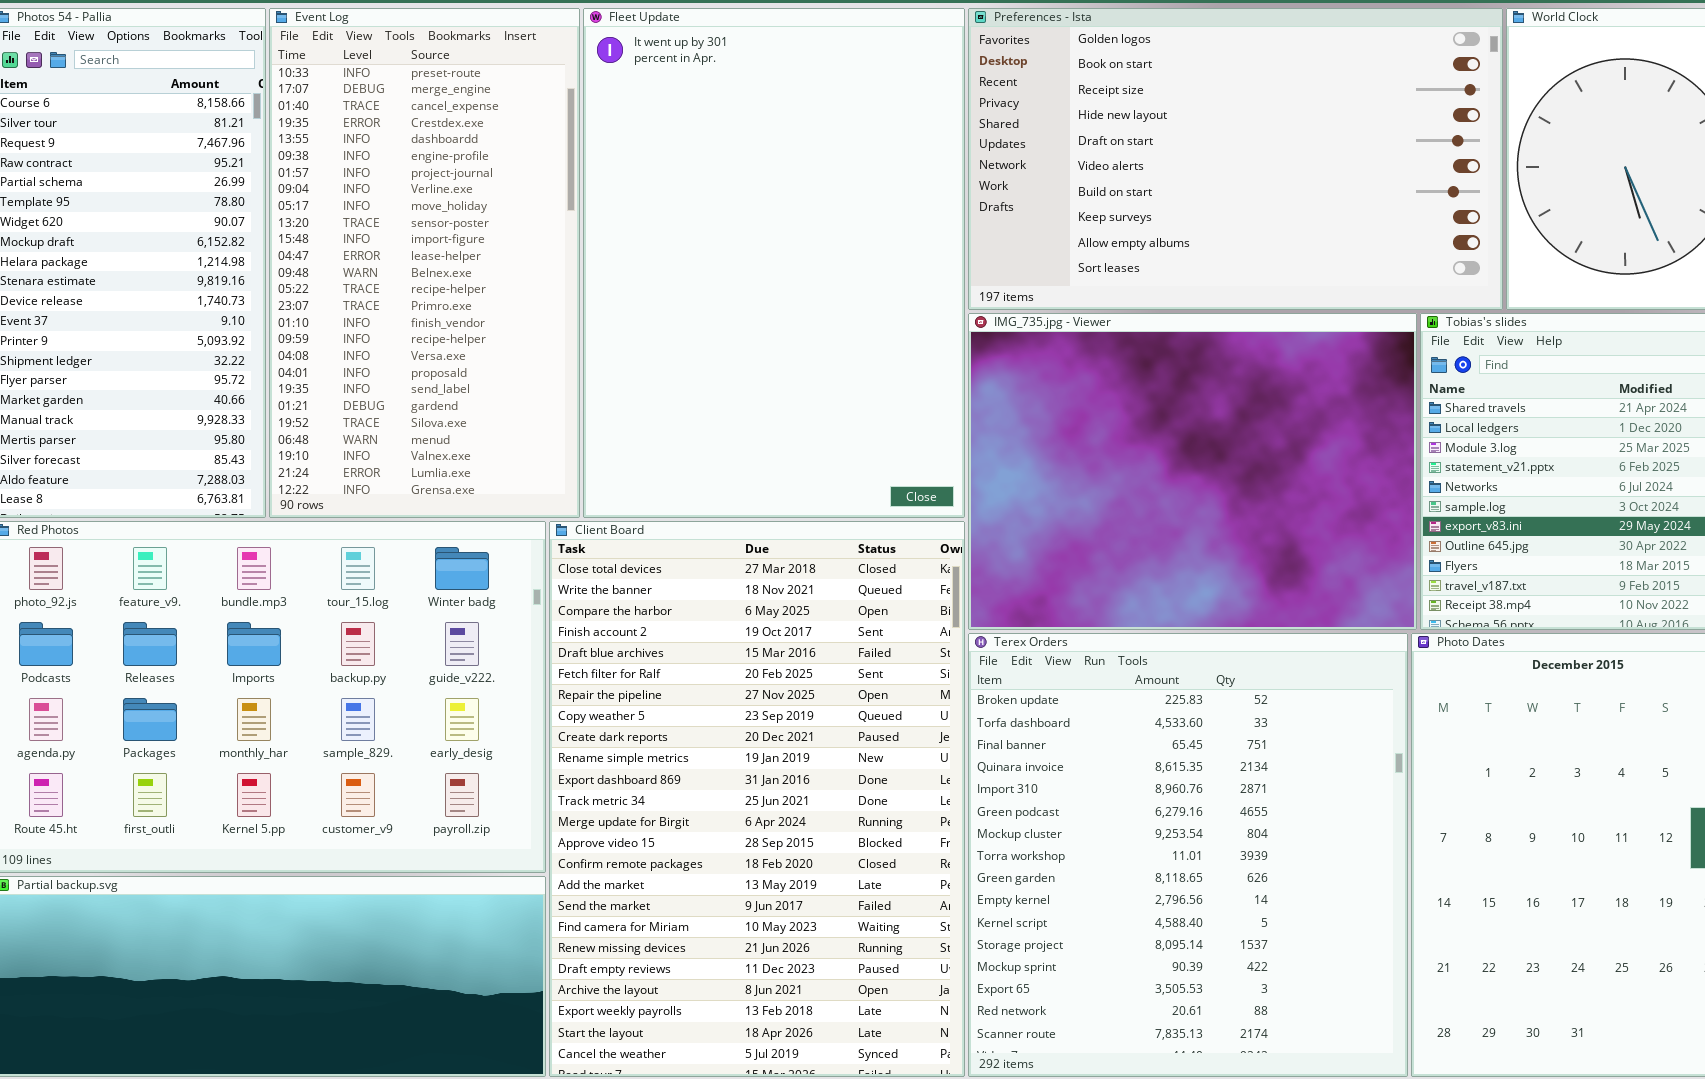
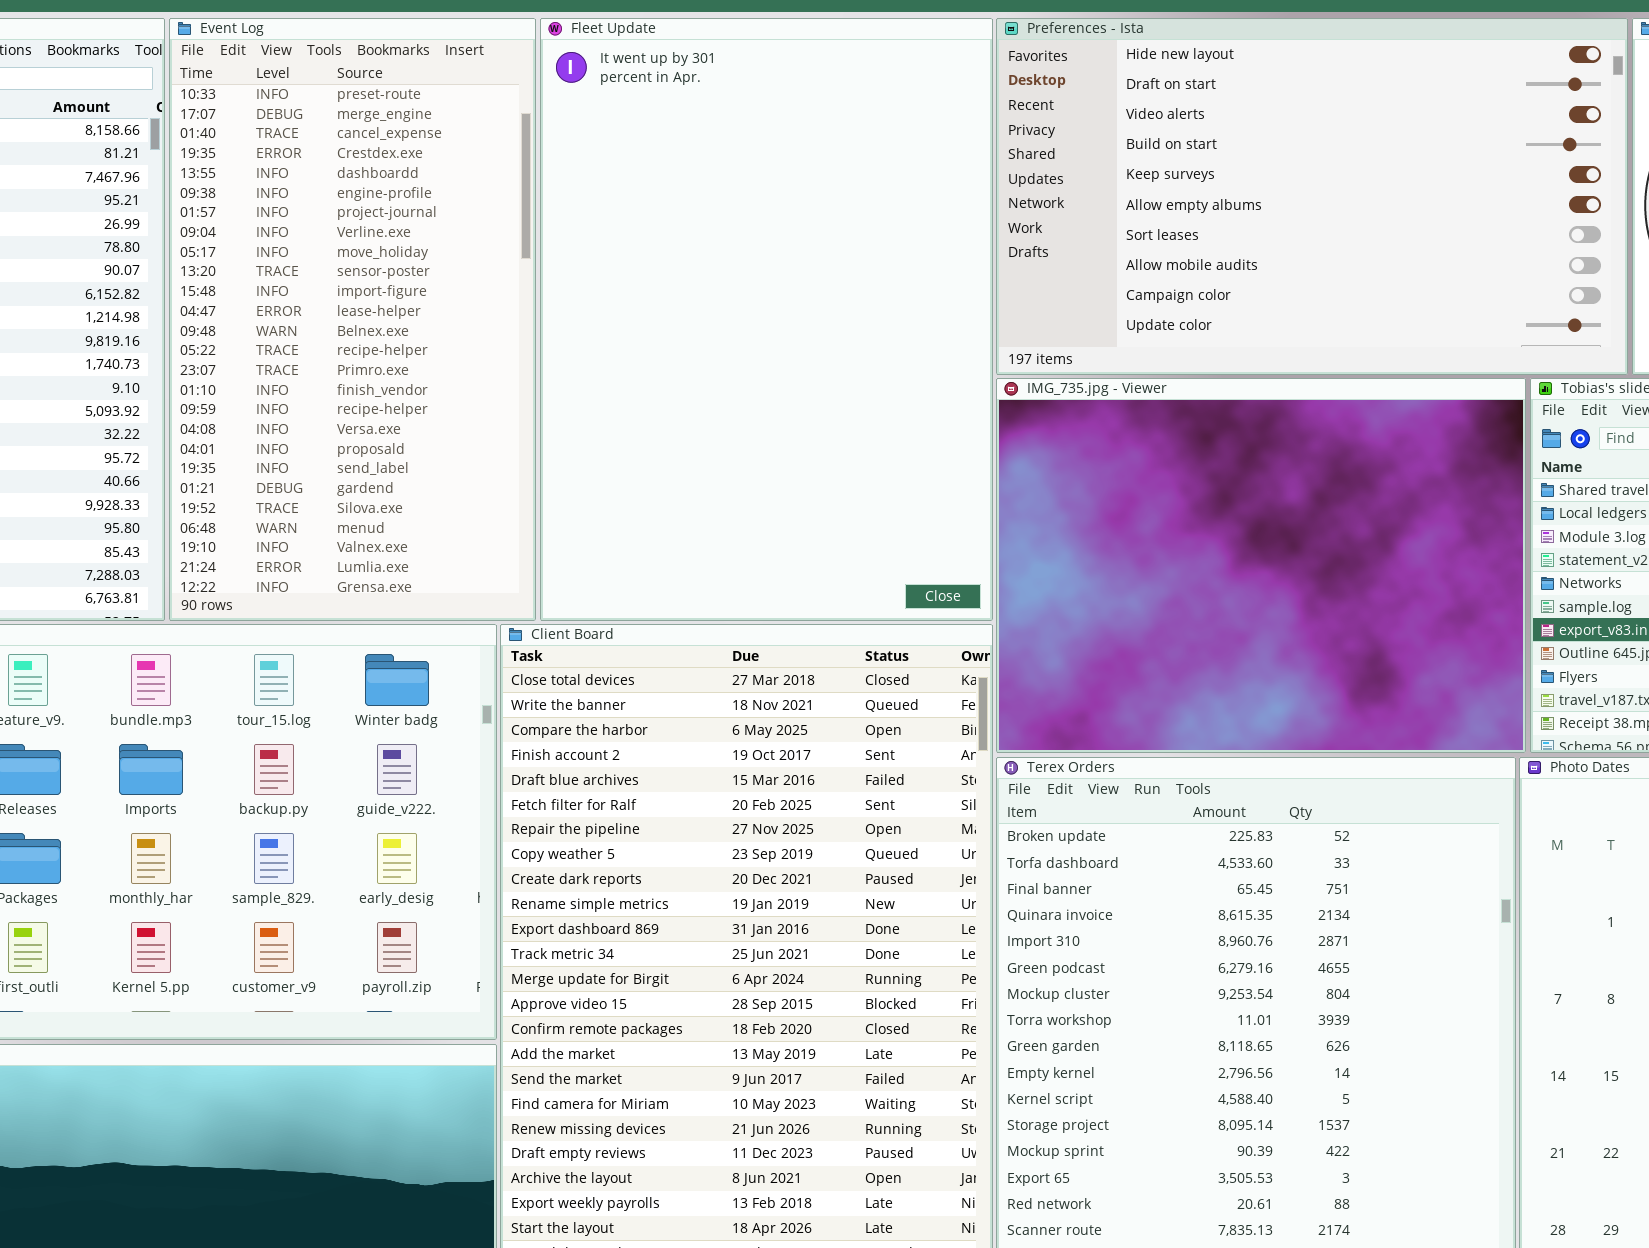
Preferences - Ista: [968,8,1503,310] -> [996,18,1628,375], scrolled down 3 rows

